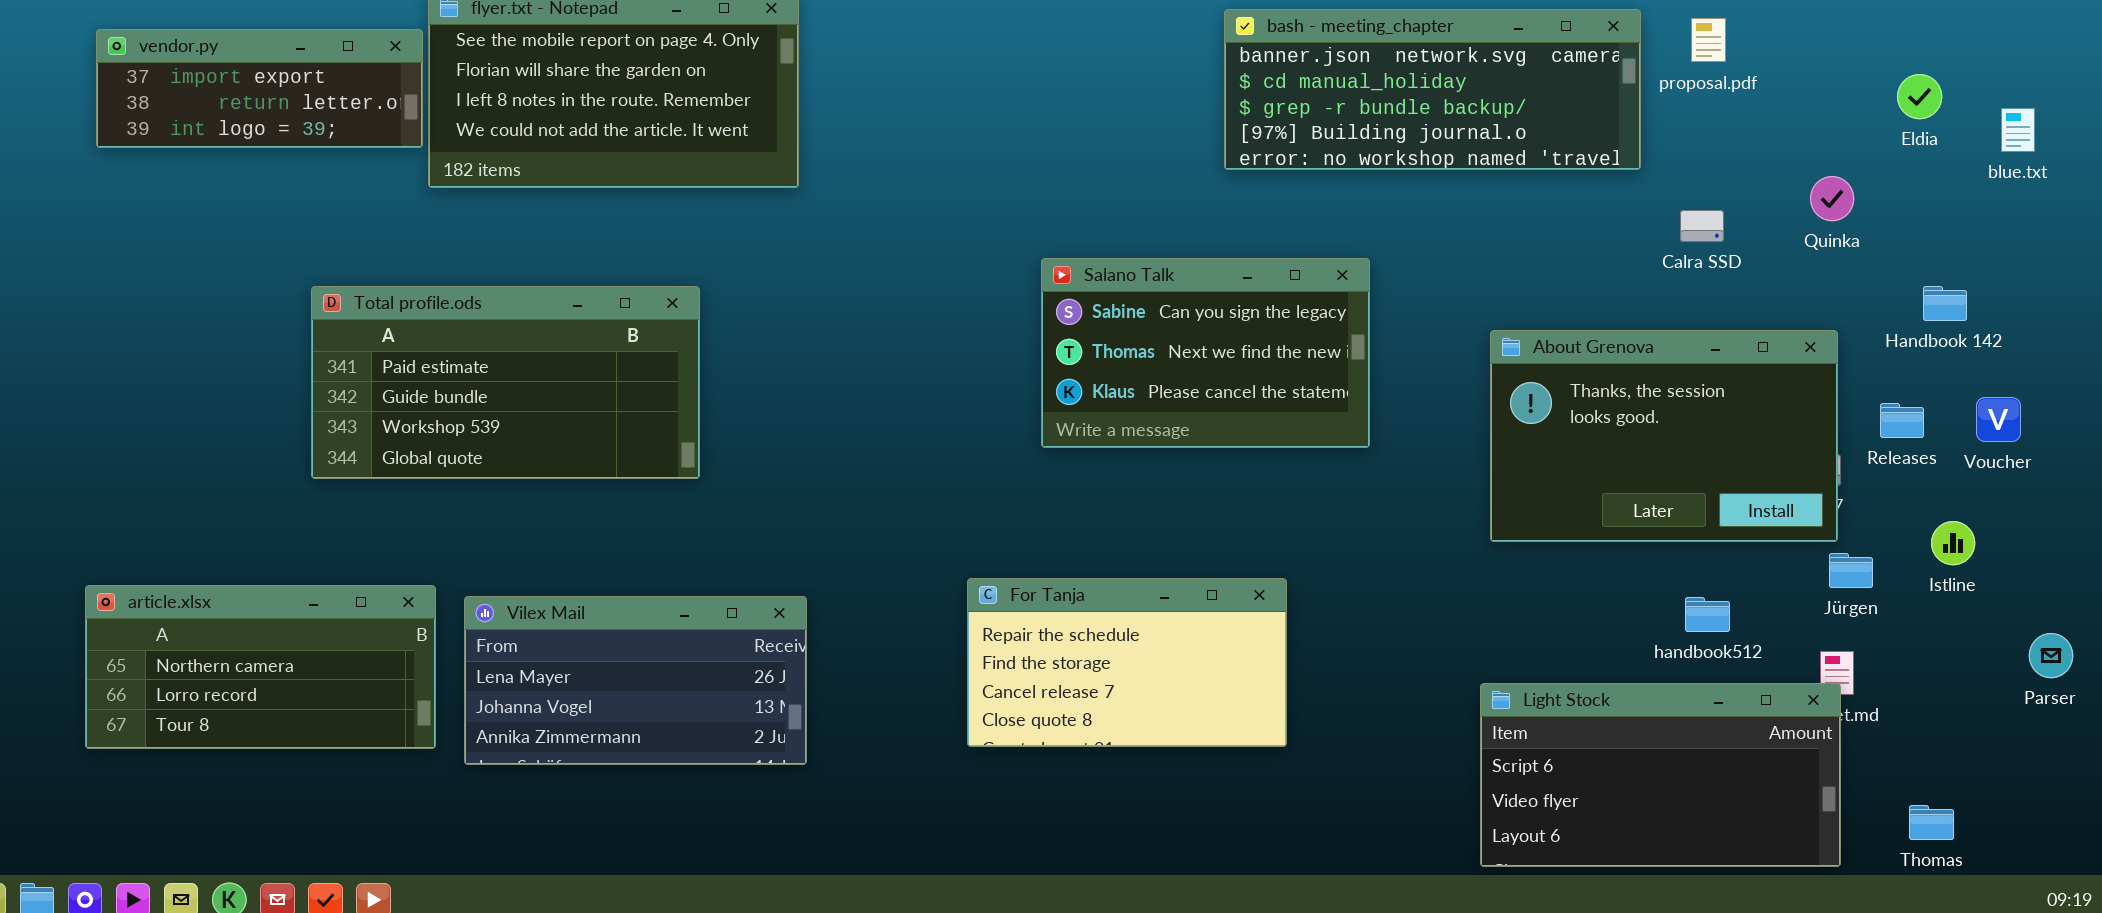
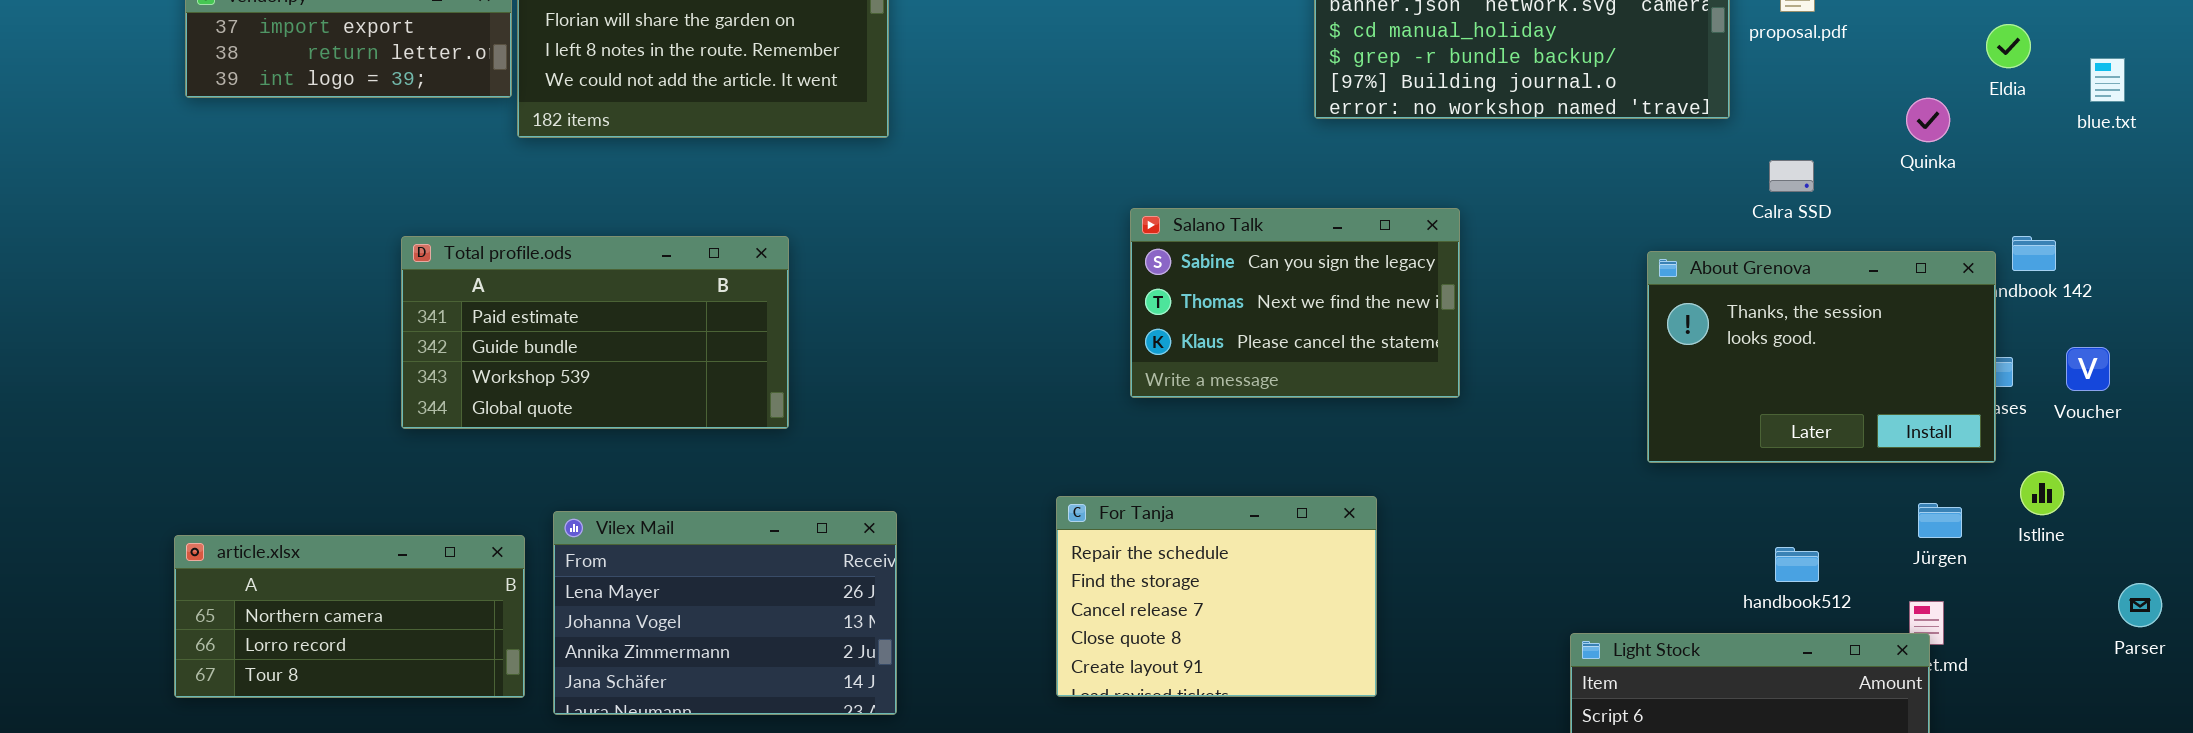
Quinka: [1810,176,1854,221] -> [1906,98,1950,142], moved
About Grenova: [1490,330,1838,542] -> [1647,251,1996,463], moved
For Tanja: [967,578,1287,747] -> [1056,496,1377,697], resized
Vilex Mail: [464,596,807,765] -> [553,511,897,715], resized

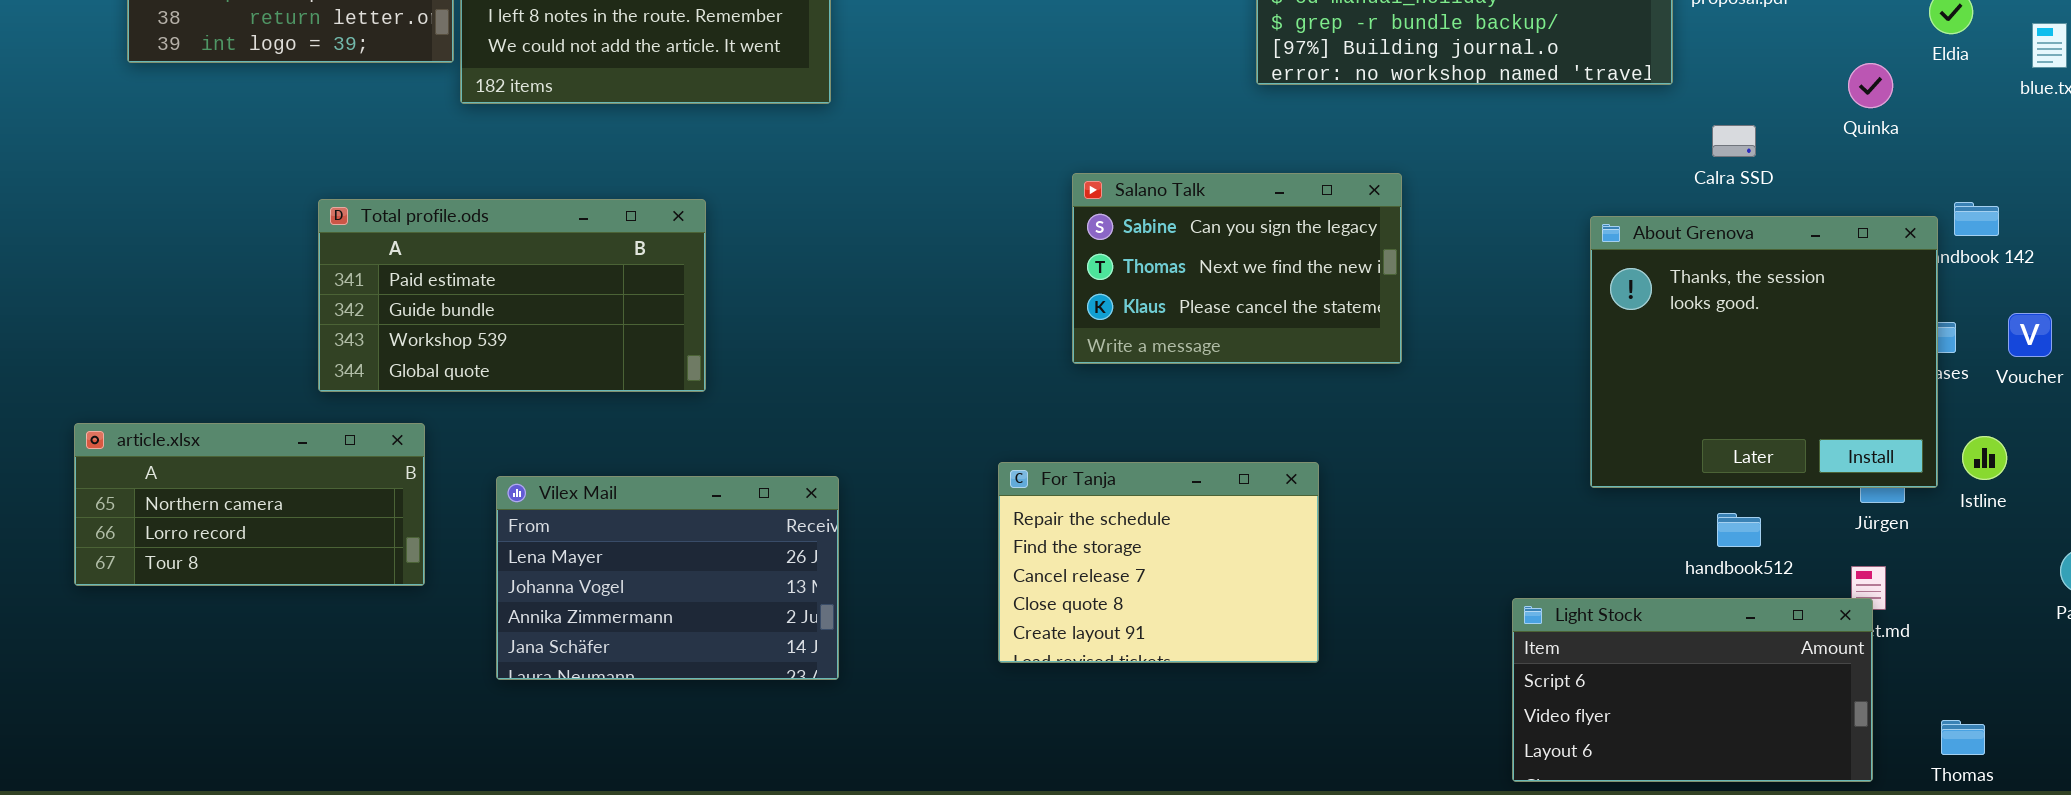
Total profile.ods: [401,236,789,429] -> [318,199,706,392], moved
About Grenova: [1647,251,1996,463] -> [1590,216,1938,488], resized
article.xlsx: [174,535,525,698] -> [74,423,425,586], moved

